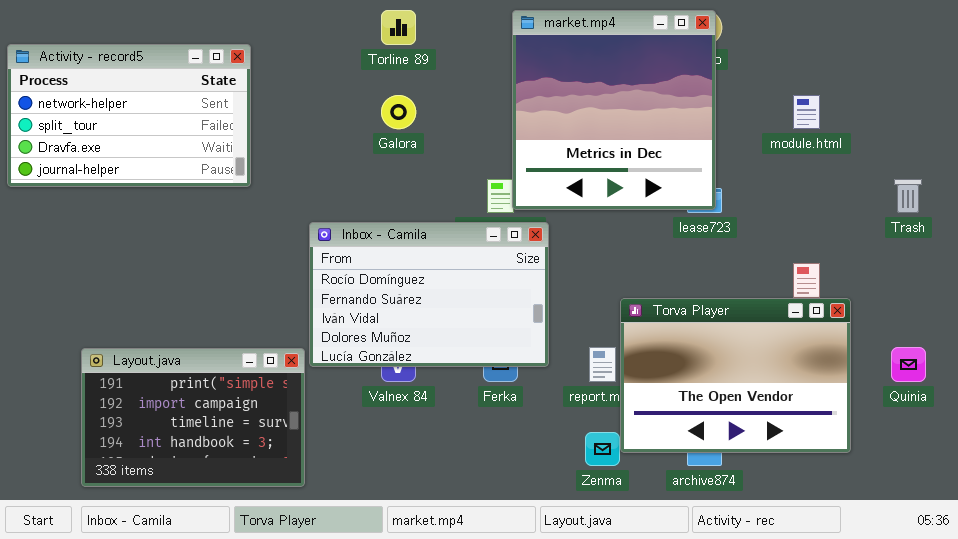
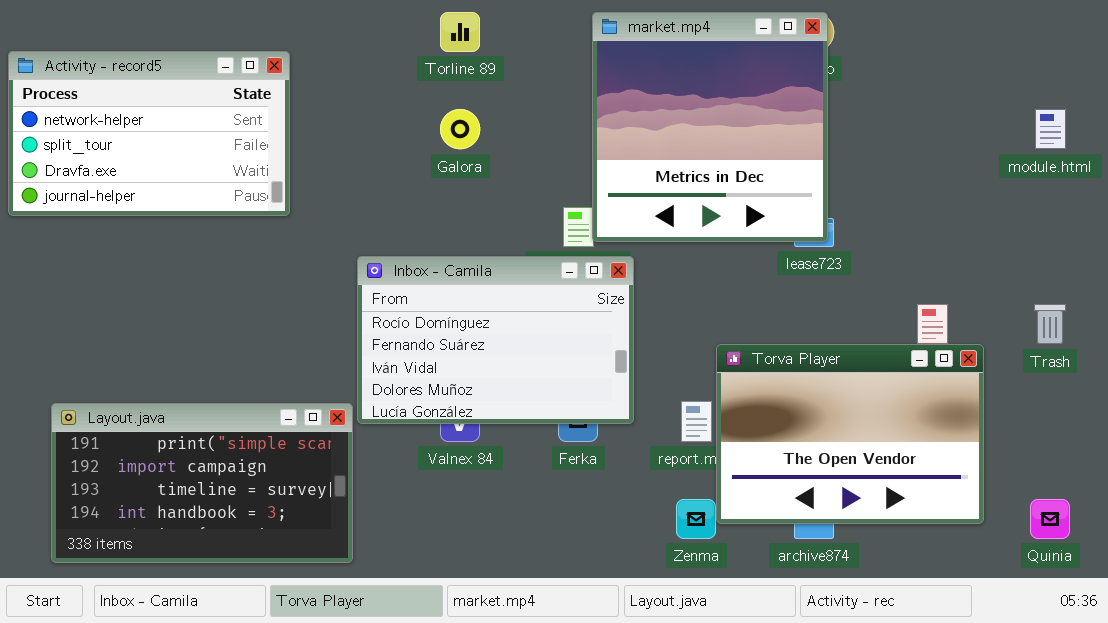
module.html: [793,95,820,129] -> [1035,109,1066,149], moved
Trash: [894,179,922,213] -> [1034,304,1066,344], moved
Quinia: [891,347,926,382] -> [1030,499,1070,539], moved
Layout.java: [81,348,305,487] -> [51,403,353,563], resized

